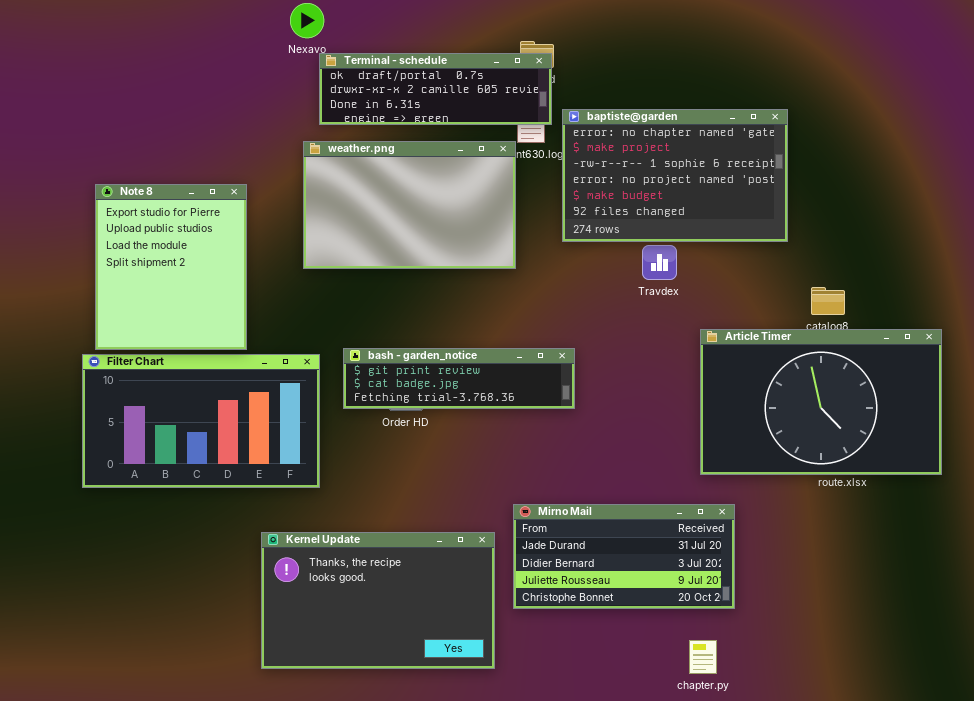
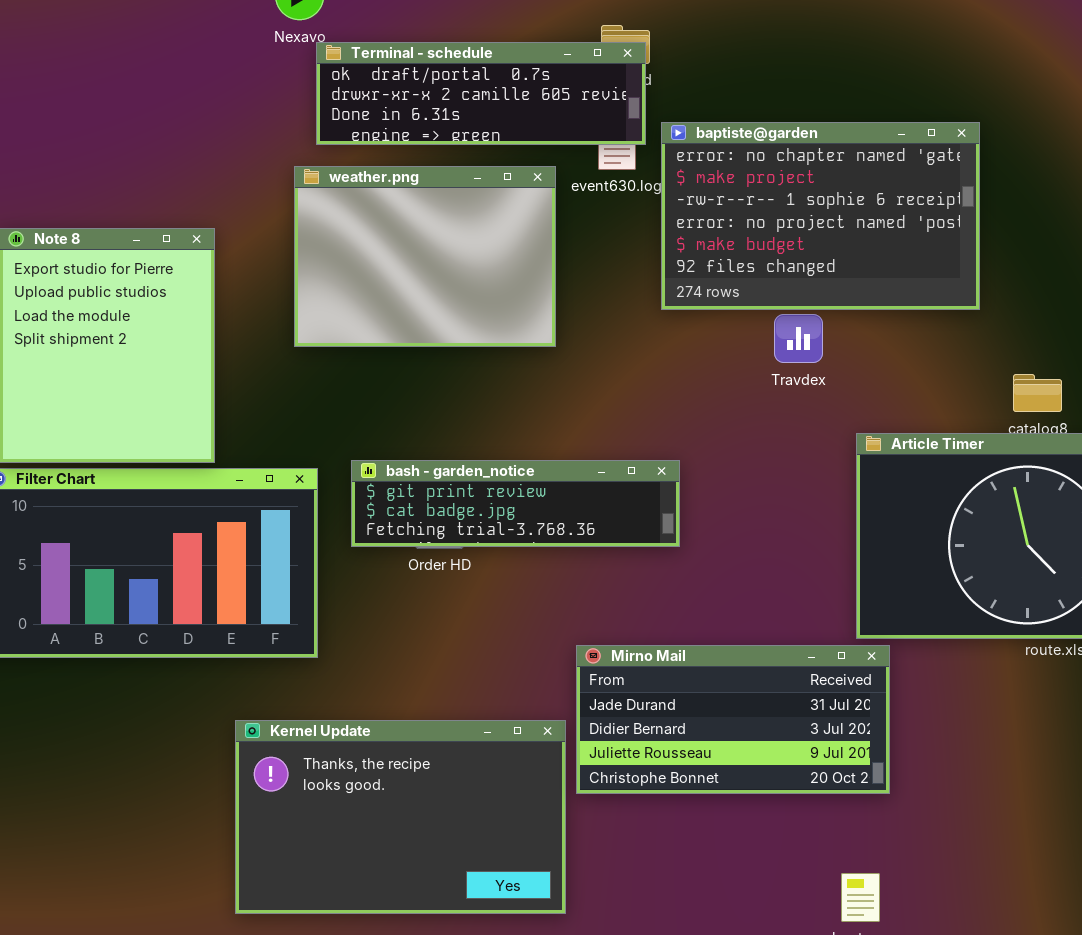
weather.png: [303,141,516,269] -> [294,166,556,347], resized
Mirno Mail: [513,504,735,609] -> [576,645,890,794], moved

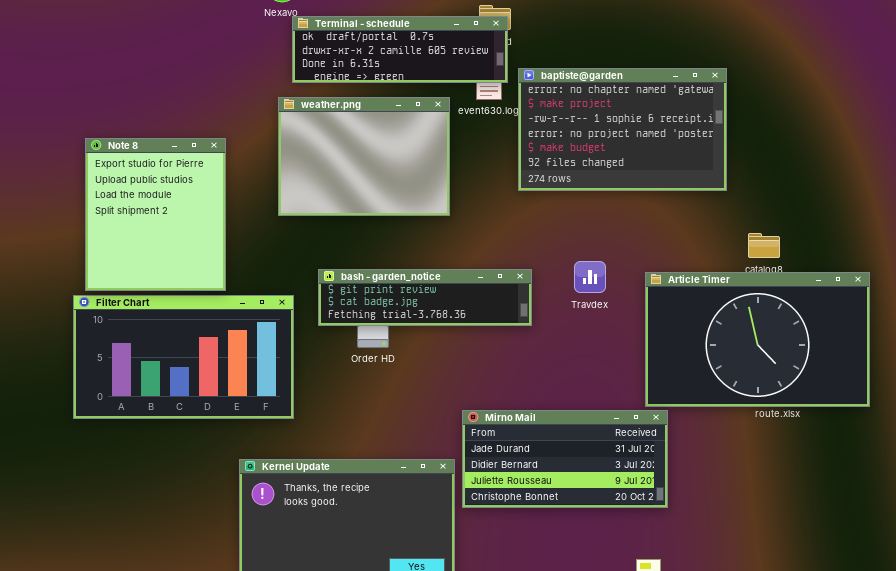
Travdex: [774,314,823,363] -> [574,261,606,293], moved
bash - garden_notice: [351,460,680,547] -> [318,269,532,326], moved

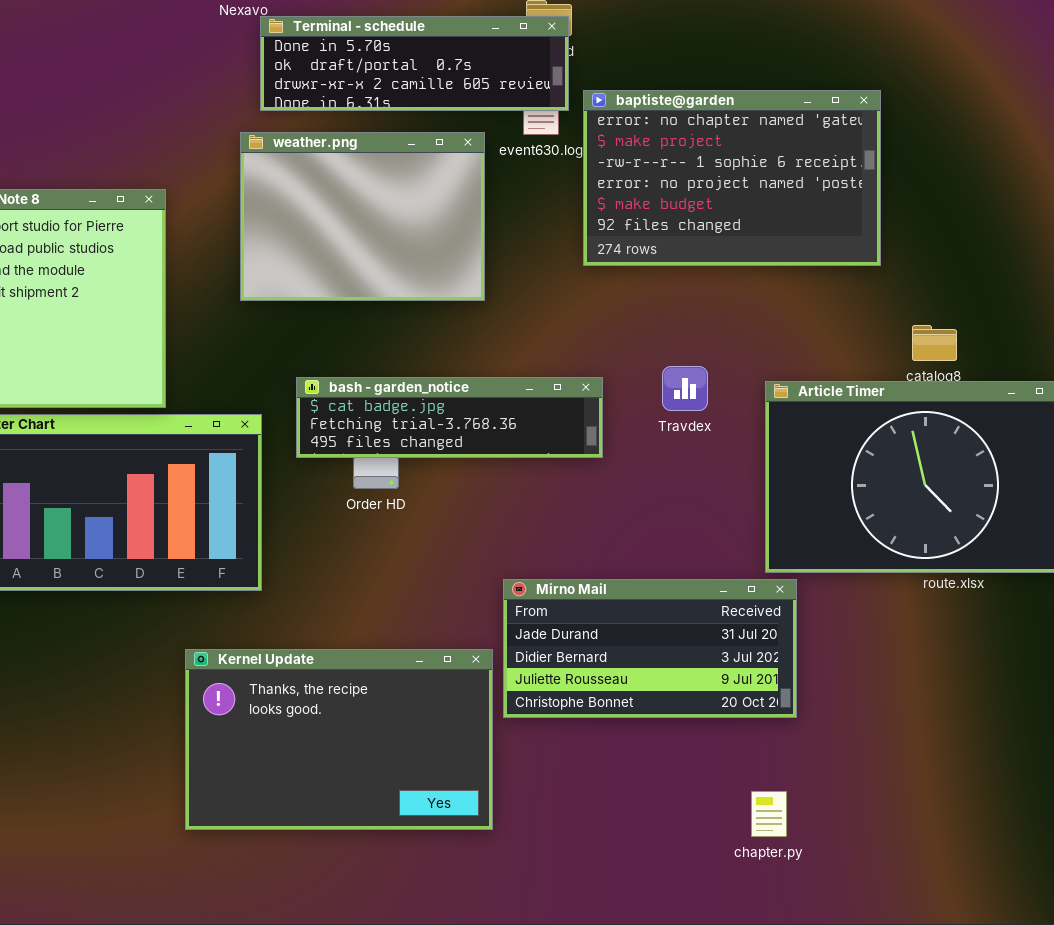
Terminal - schedule: [292,16,508,83] -> [260,16,569,111], scrolled up 1 row
bash - garden_notice: [318,269,532,326] -> [296,377,603,458], scrolled down 1 row

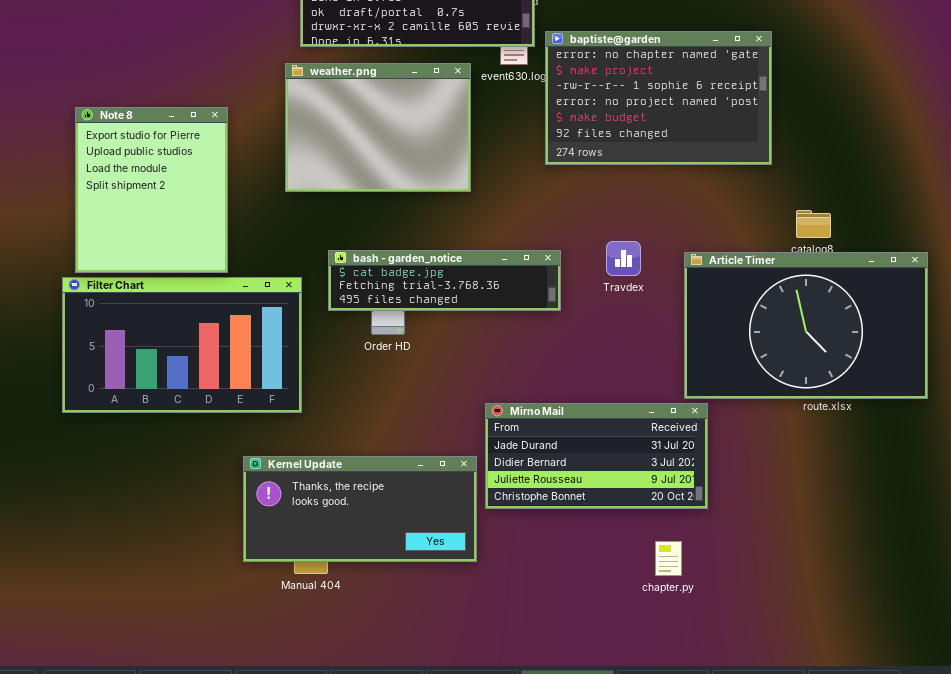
Kernel Update: [185,649,493,830] -> [243,456,477,562], resized
chapter.py: [751,791,787,837] -> [655,541,682,576], moved

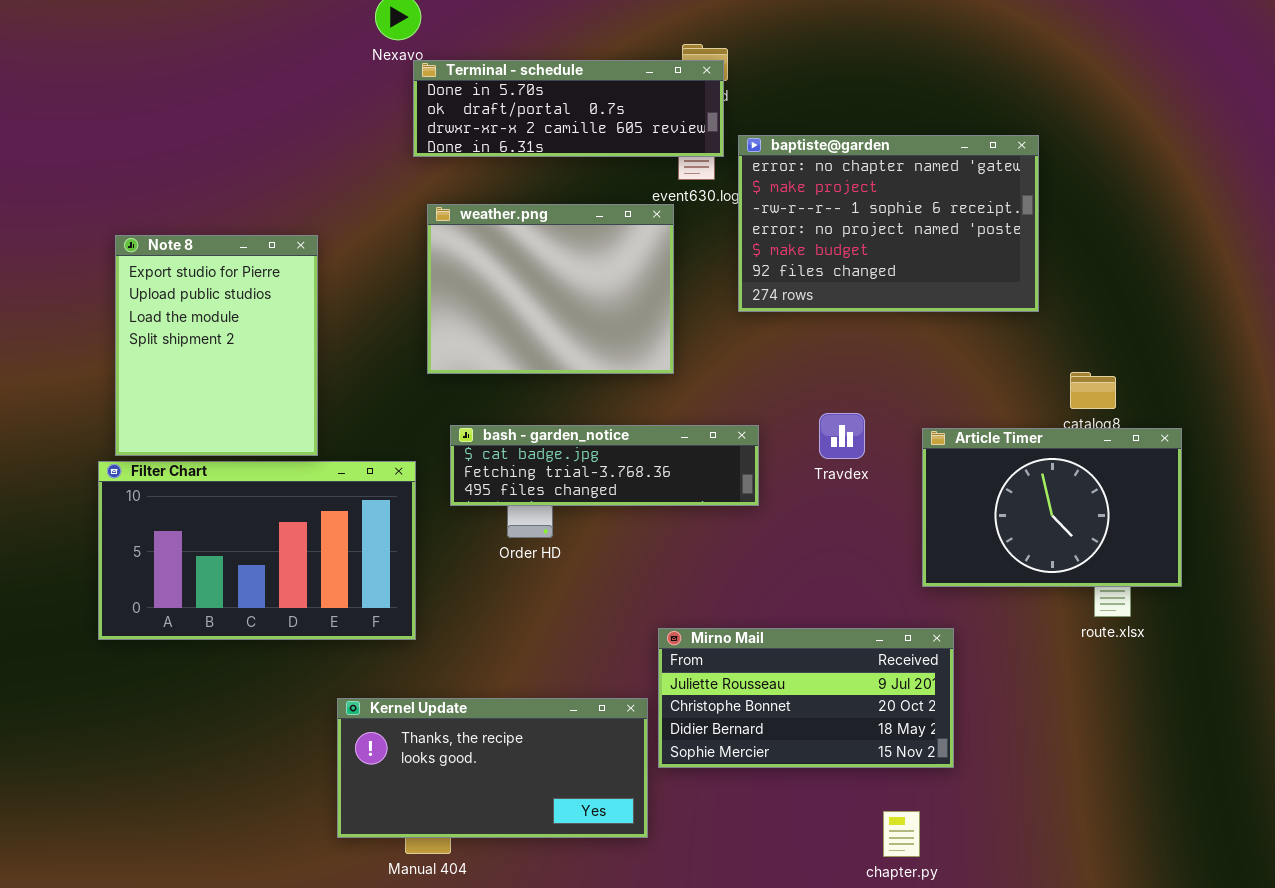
weather.png: [285,63,471,192] -> [427,204,674,374], moved
Article Timer: [684,252,928,399] -> [922,428,1182,587], resized
Mirno Mail: [485,403,708,509] -> [658,628,954,768], scrolled down 2 rows

